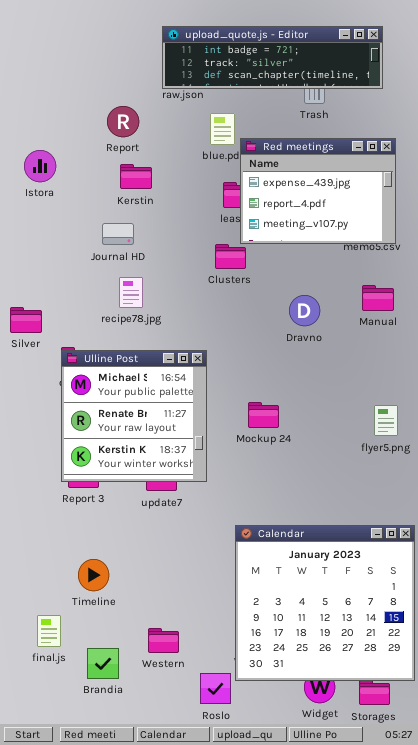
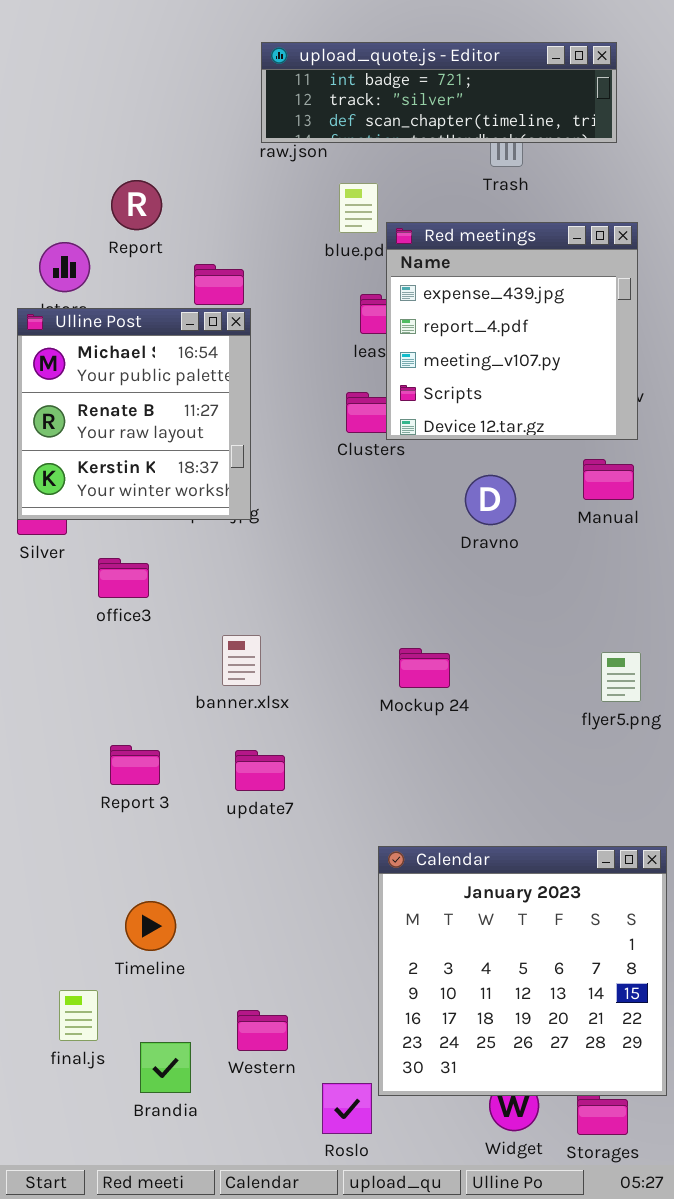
Report: [107,106,139,137] -> [111,180,162,230], moved
Red meetings: [240,138,396,244] -> [386,222,638,440], resized
Ulline Post: [61,350,207,482] -> [17,308,251,520], moved

